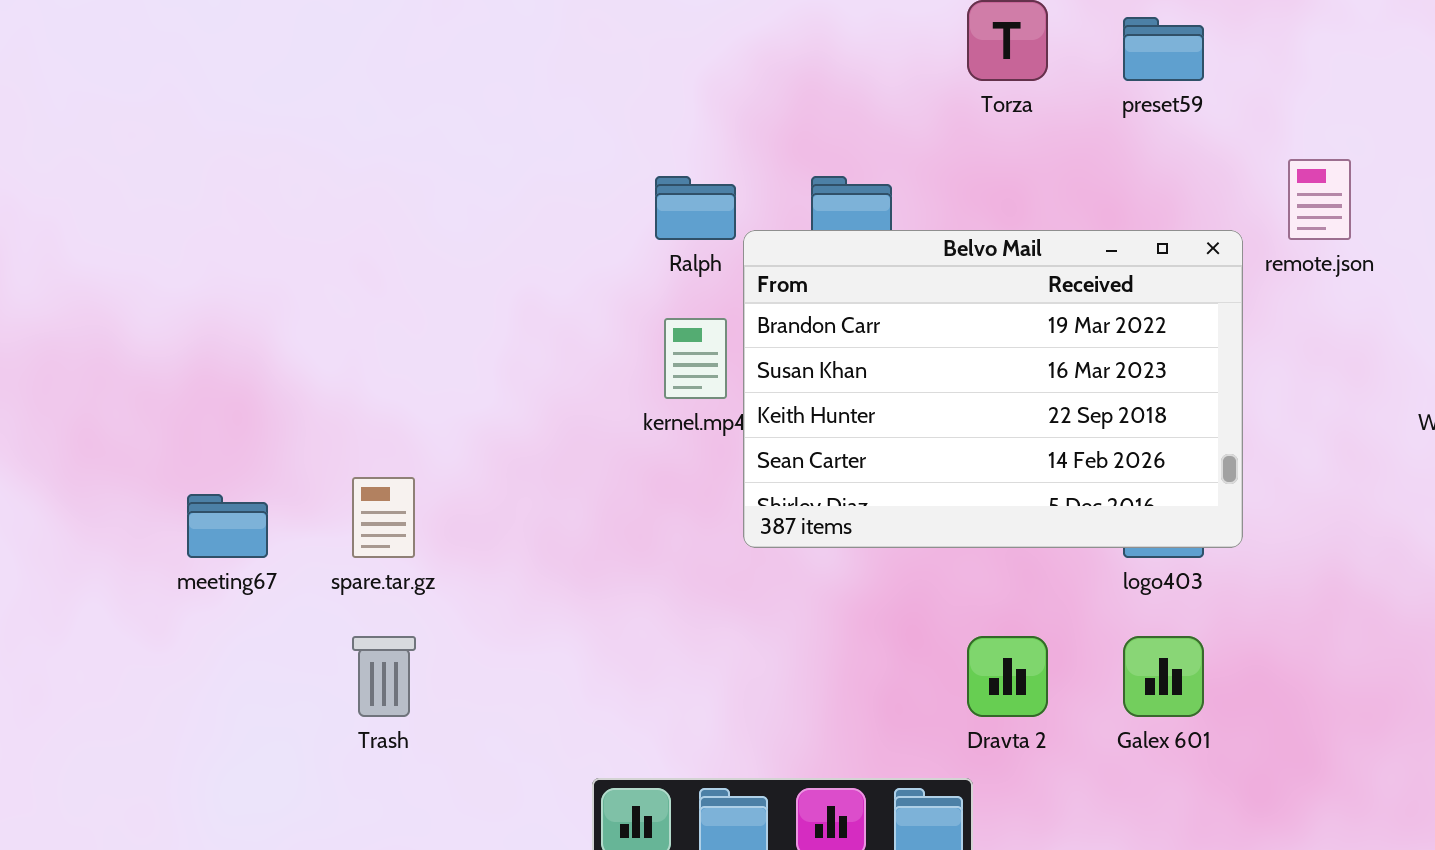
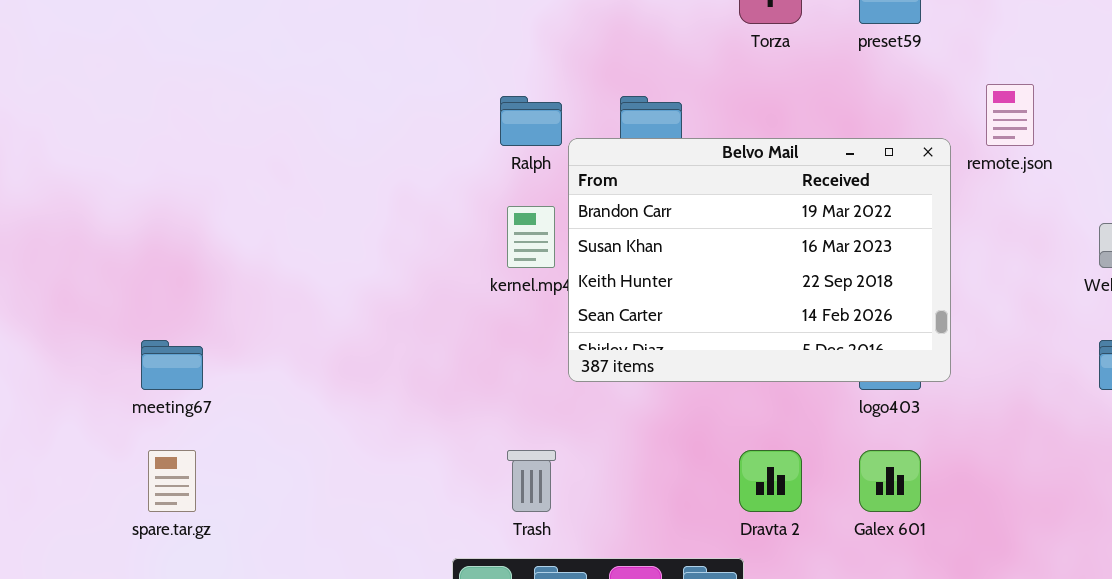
spare.tar.gz: [352,477,415,558] -> [148,450,196,512], moved
Trash: [352,636,416,717] -> [507,450,556,512], moved

